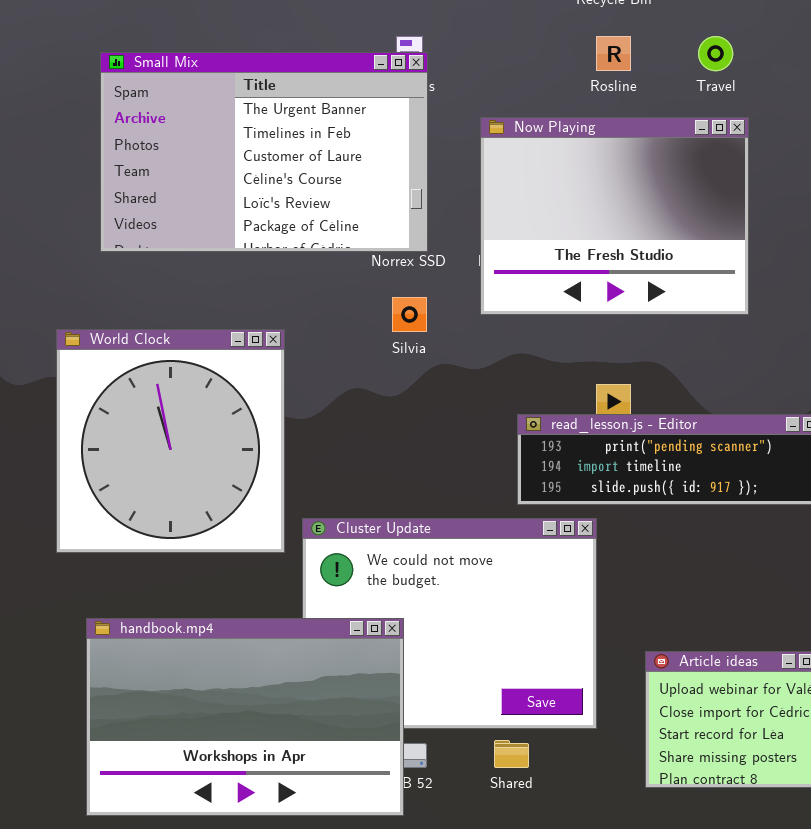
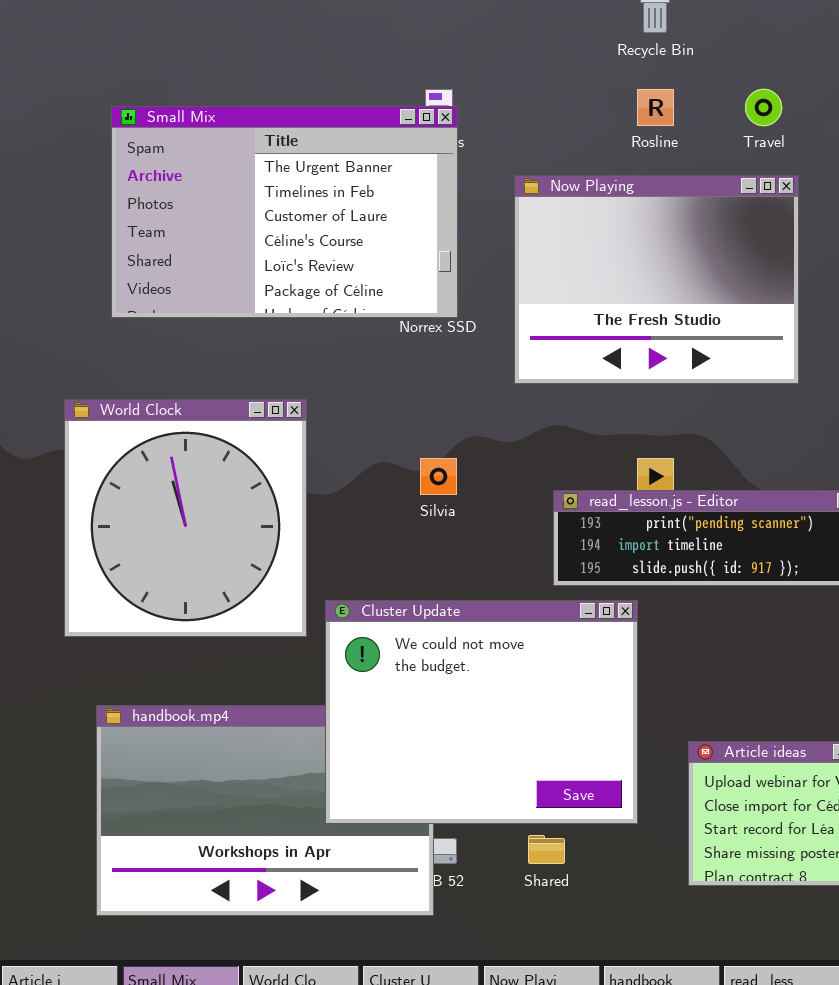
Silvia: [392,297,427,332] -> [420,458,457,495], moved
Cluster Update: [302,518,597,729] -> [325,600,638,824], raised

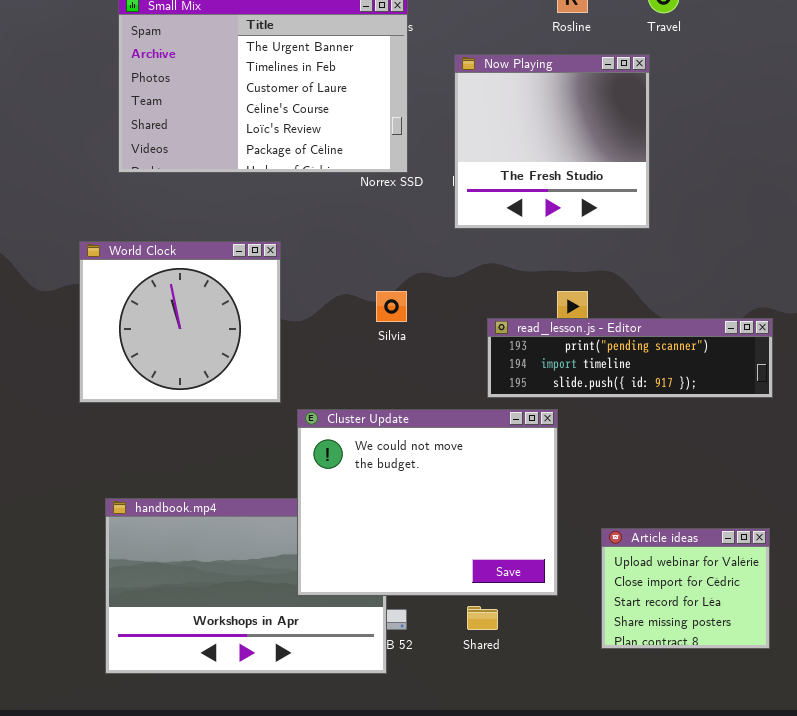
Now Playing: [514,175,799,384] -> [454,54,650,229], resized
World Clock: [64,399,307,637] -> [79,241,281,403], resized

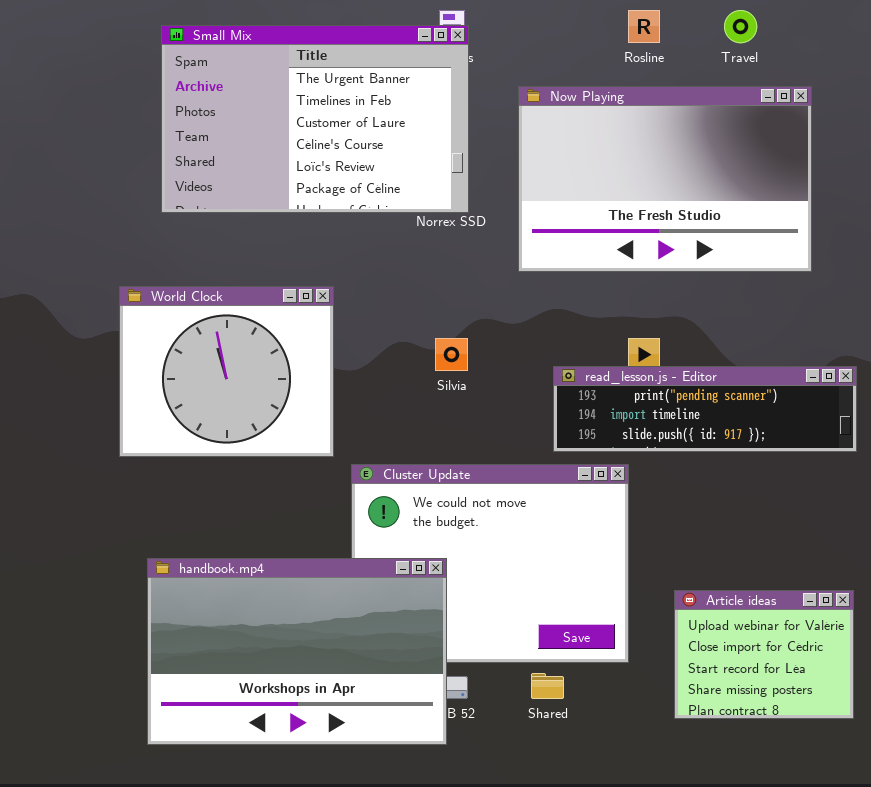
Now Playing: [454,54,650,229] -> [518,86,812,272], resized
handbook.mp4: [105,498,387,674] -> [147,558,447,745], raised

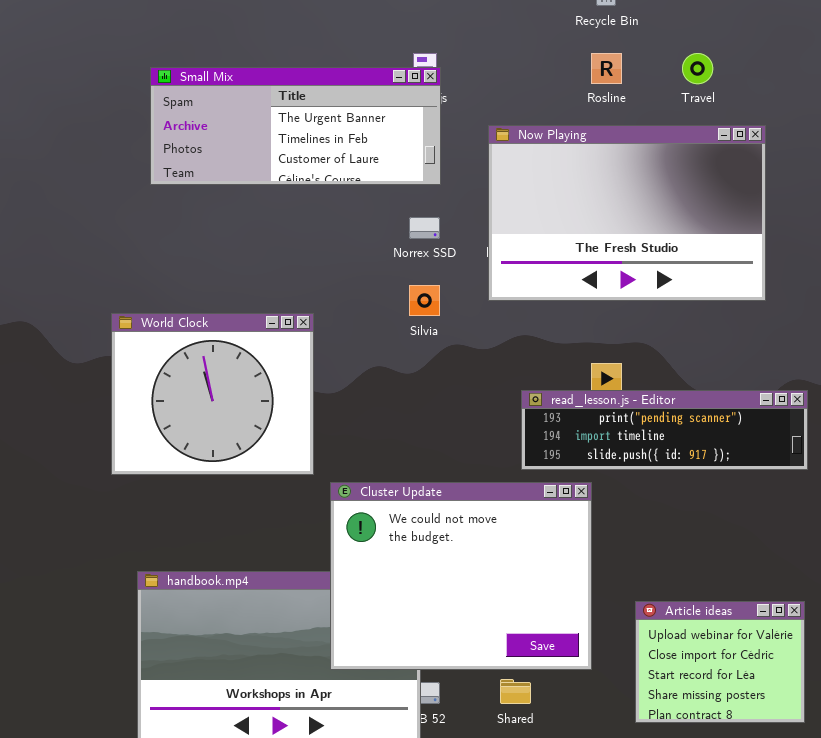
Small Mix: [161,25,469,213] -> [150,67,441,185], resized
Silvia: [435,338,468,371] -> [409,285,440,316], moved
Cluster Update: [351,464,629,663] -> [330,482,592,670], raised

